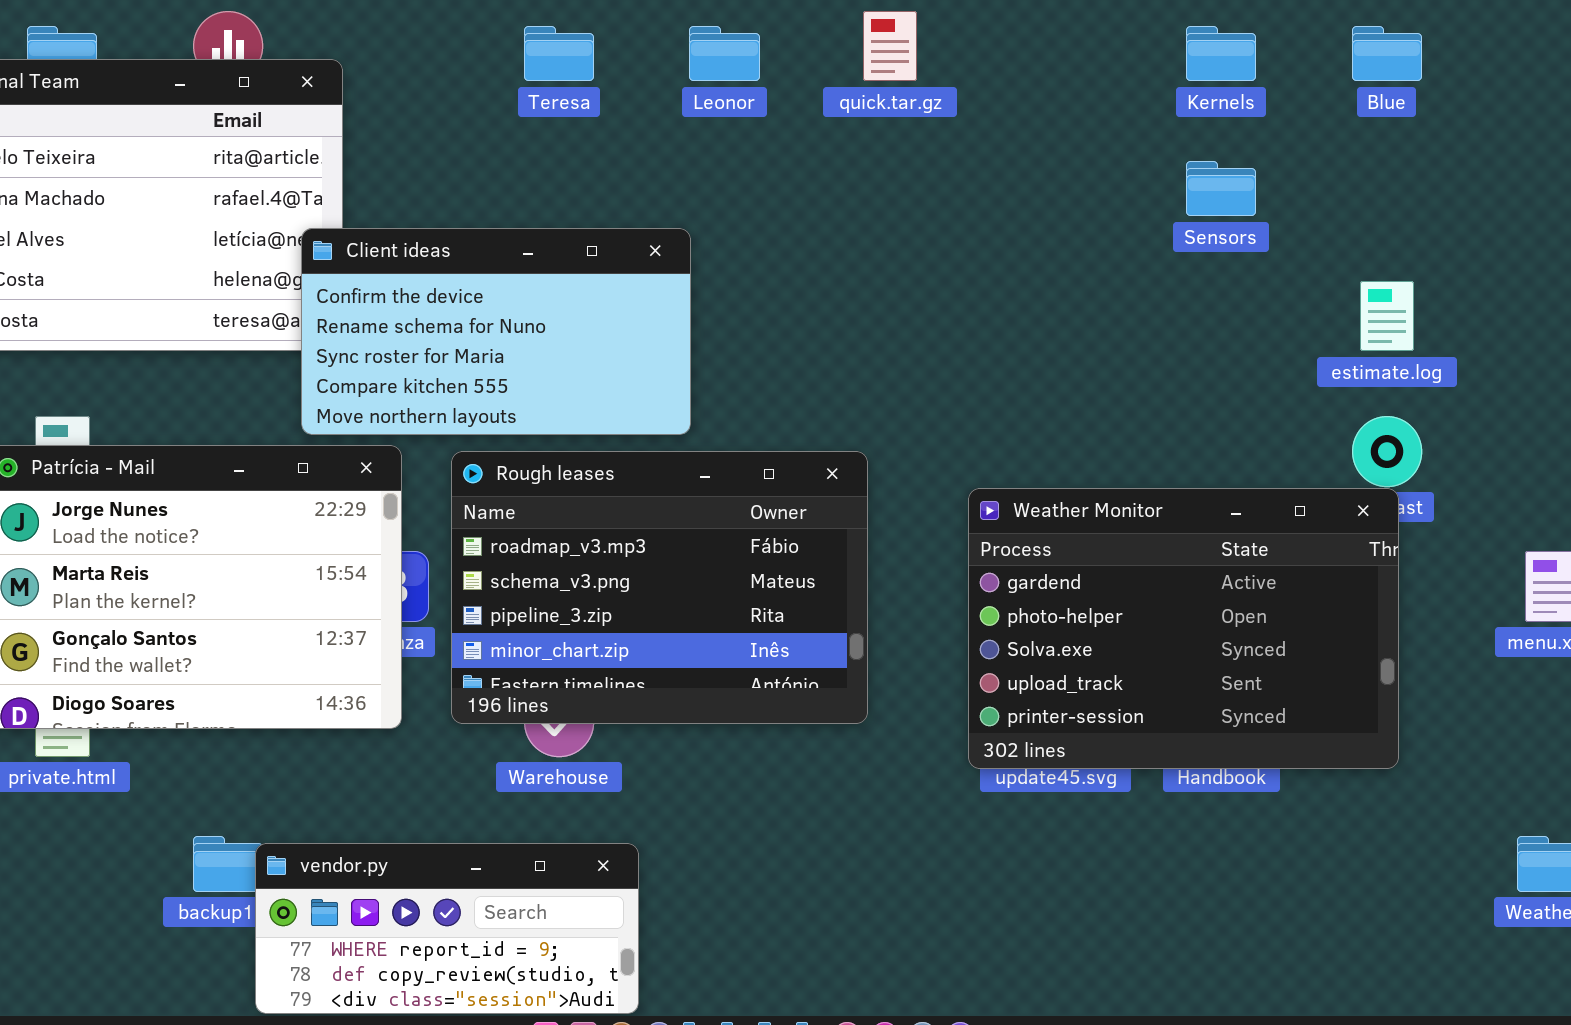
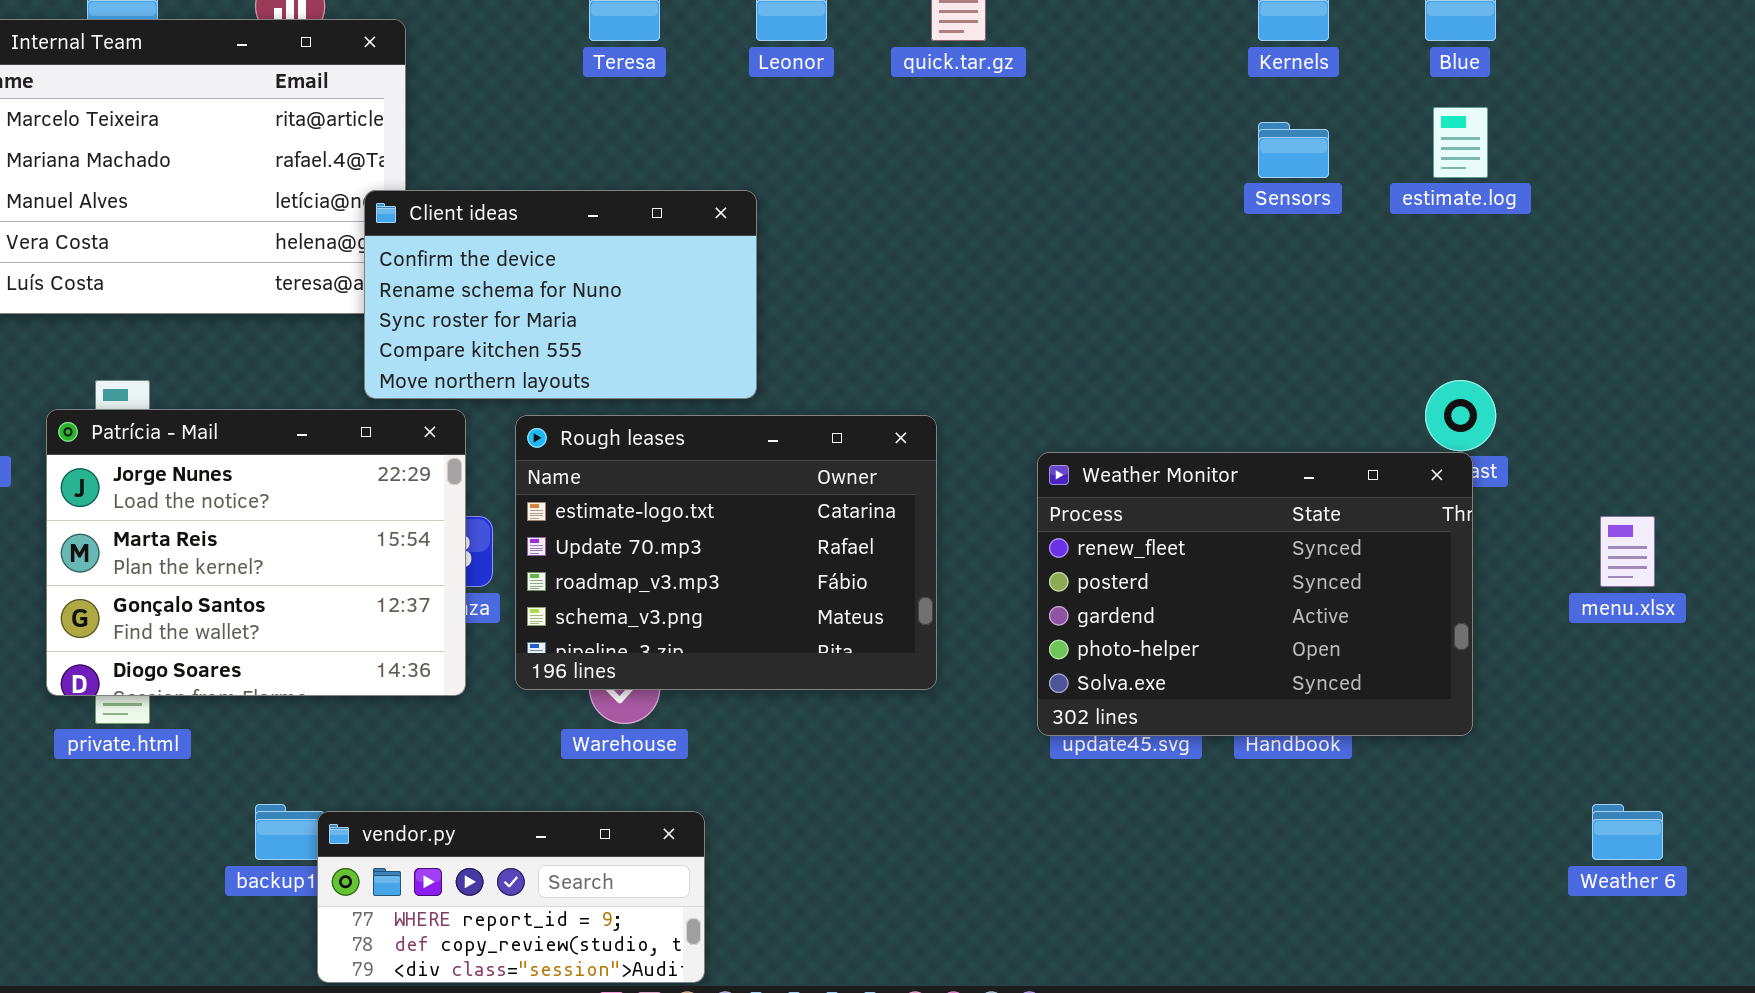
estimate.log: [1360,281,1414,351] -> [1433,107,1488,178], moved
Rough leases: [451,451,868,724] -> [515,415,937,690], scrolled up 2 rows
Weather Monitor: [968,488,1399,769] -> [1037,452,1473,736], scrolled up 2 rows

